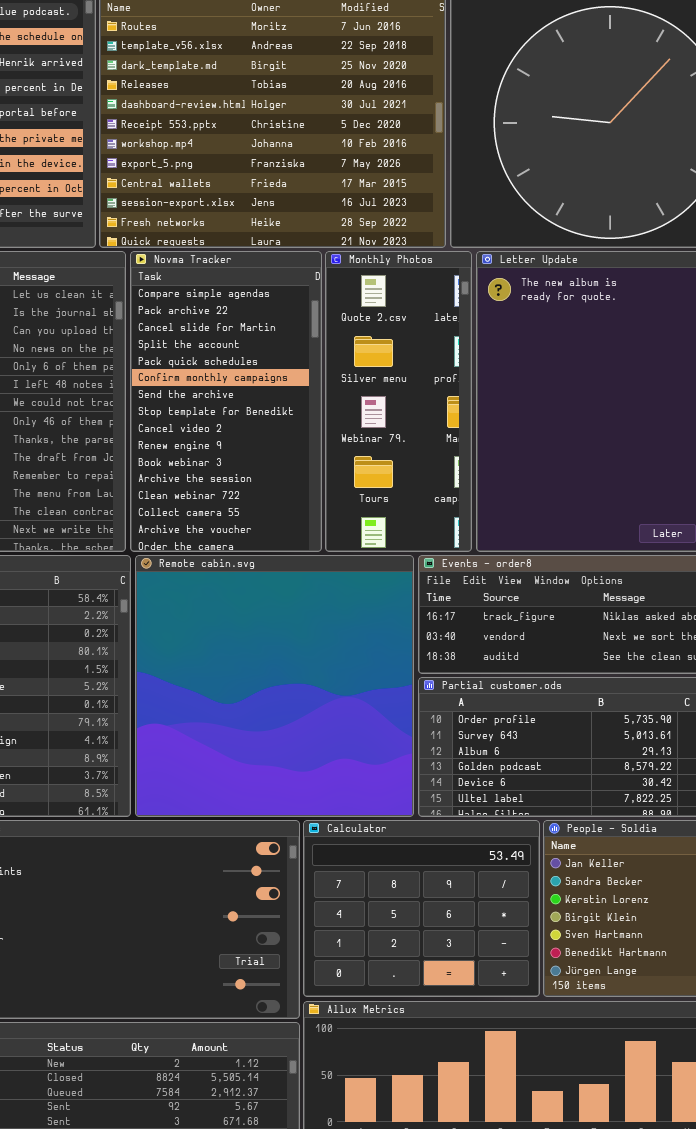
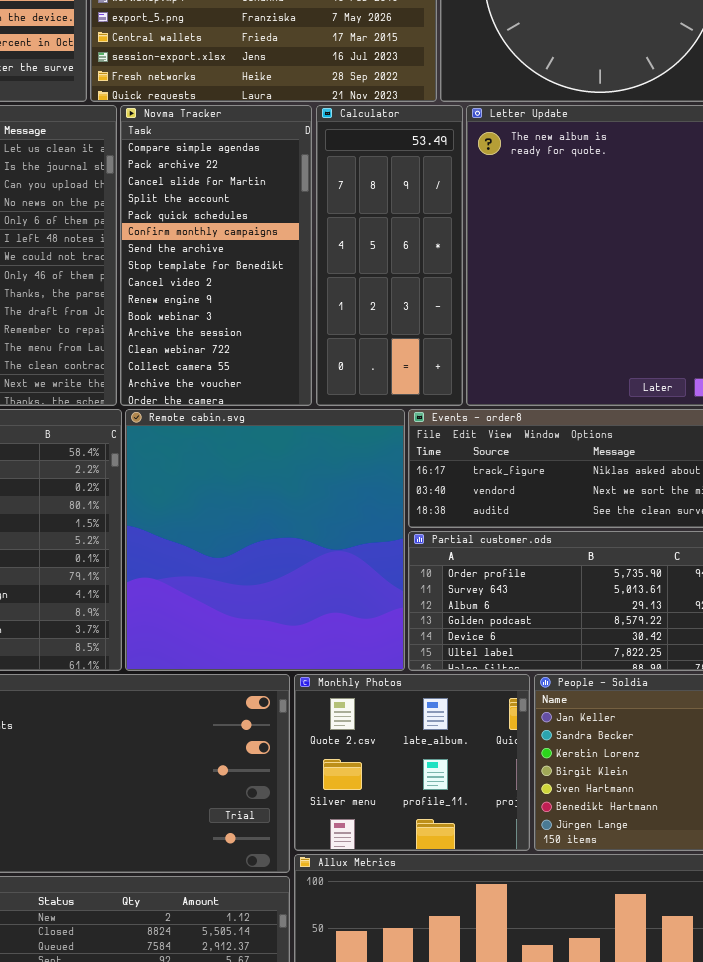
Monthly Photos: [325,251,472,552] -> [294,674,530,851], moved, resized
Calculator: [303,820,540,997] -> [316,105,463,406], moved, resized

